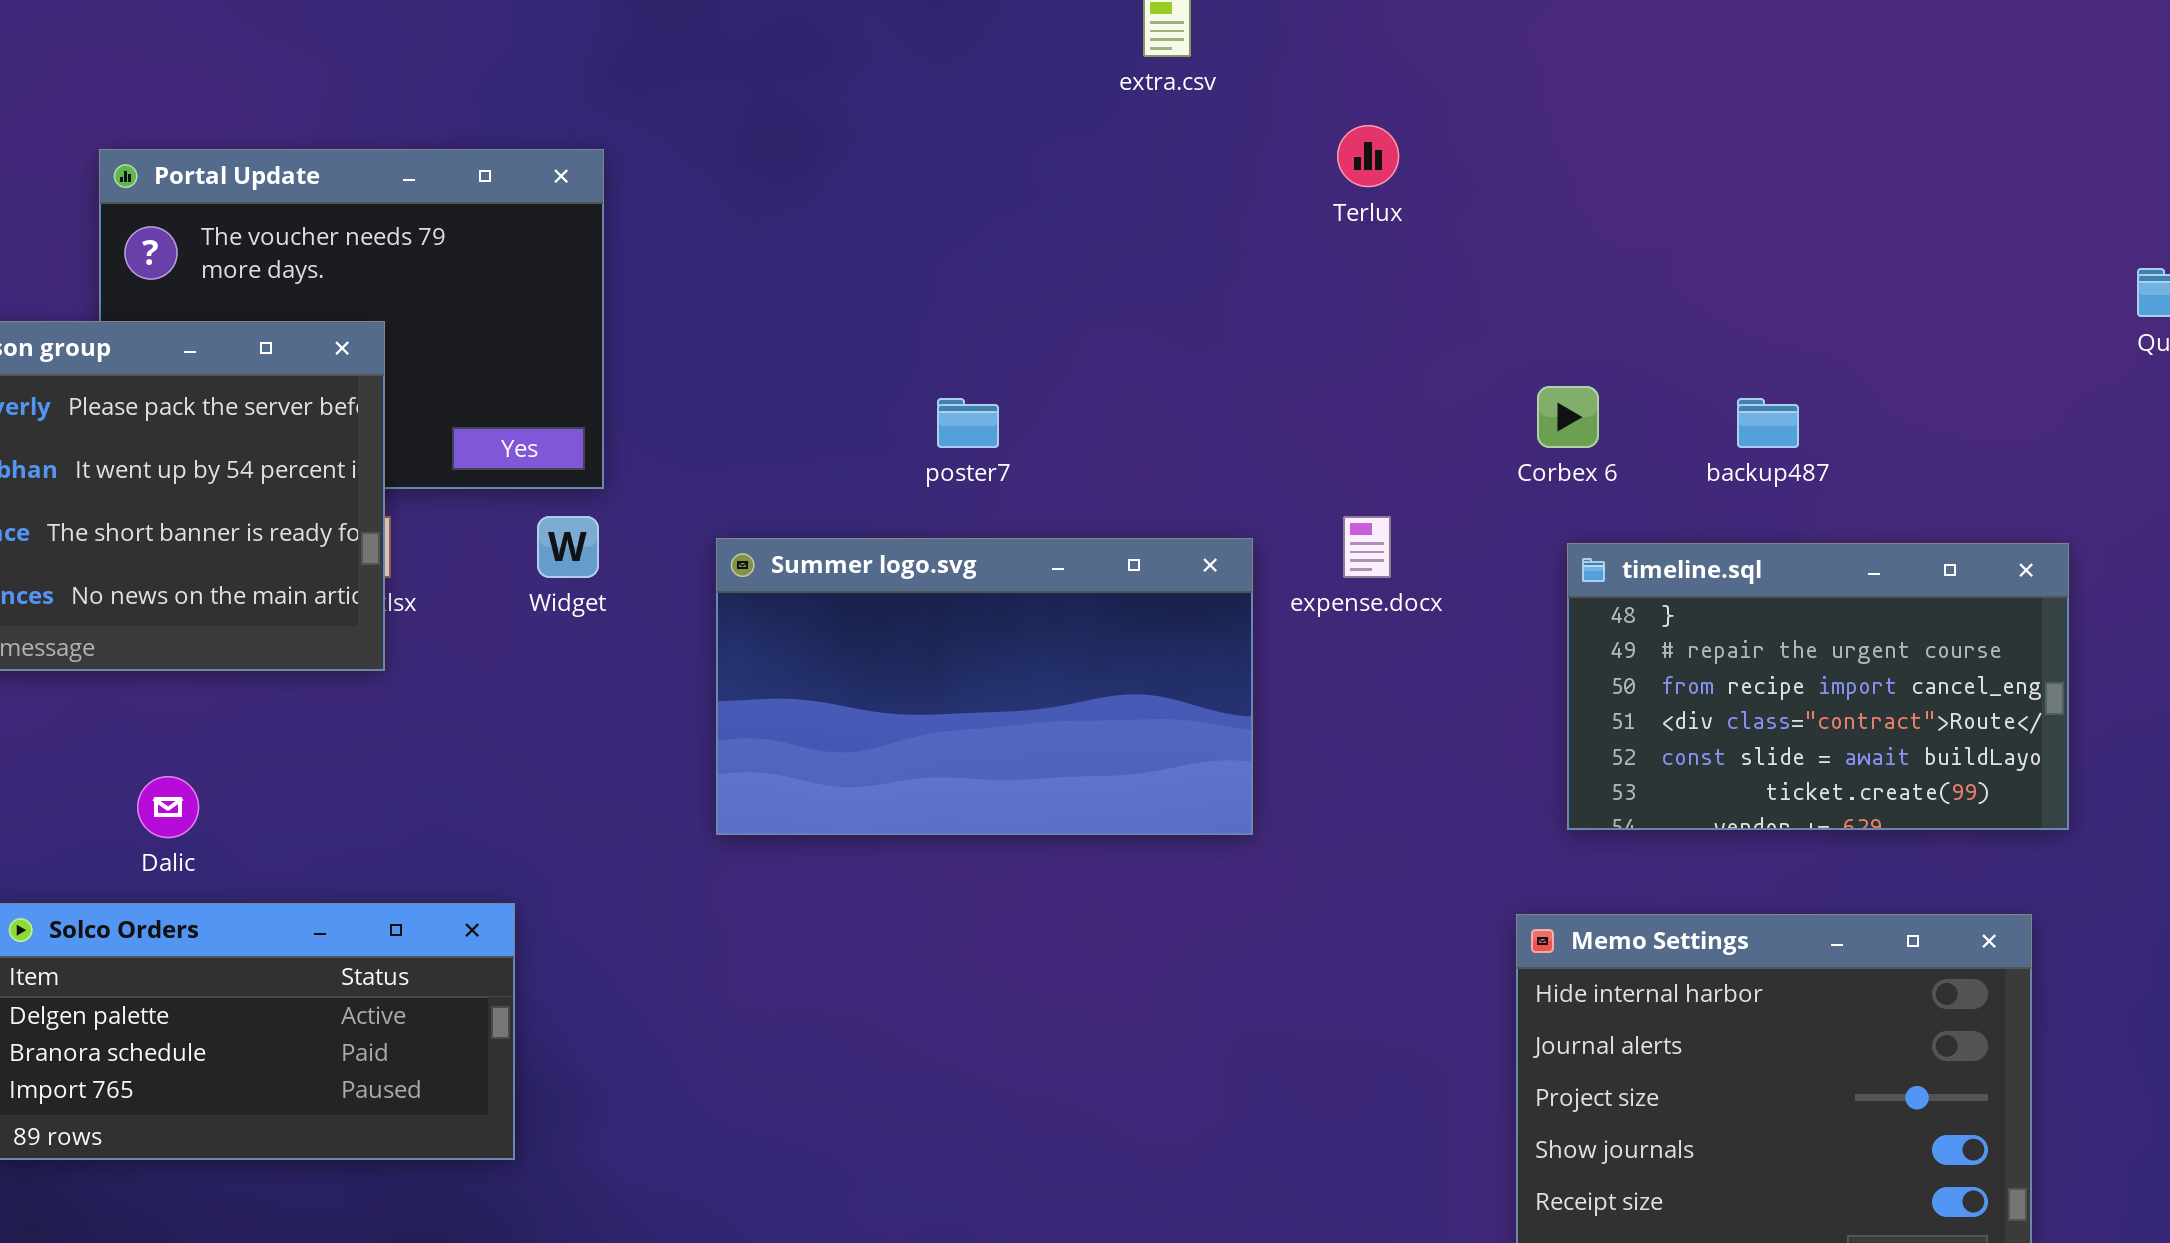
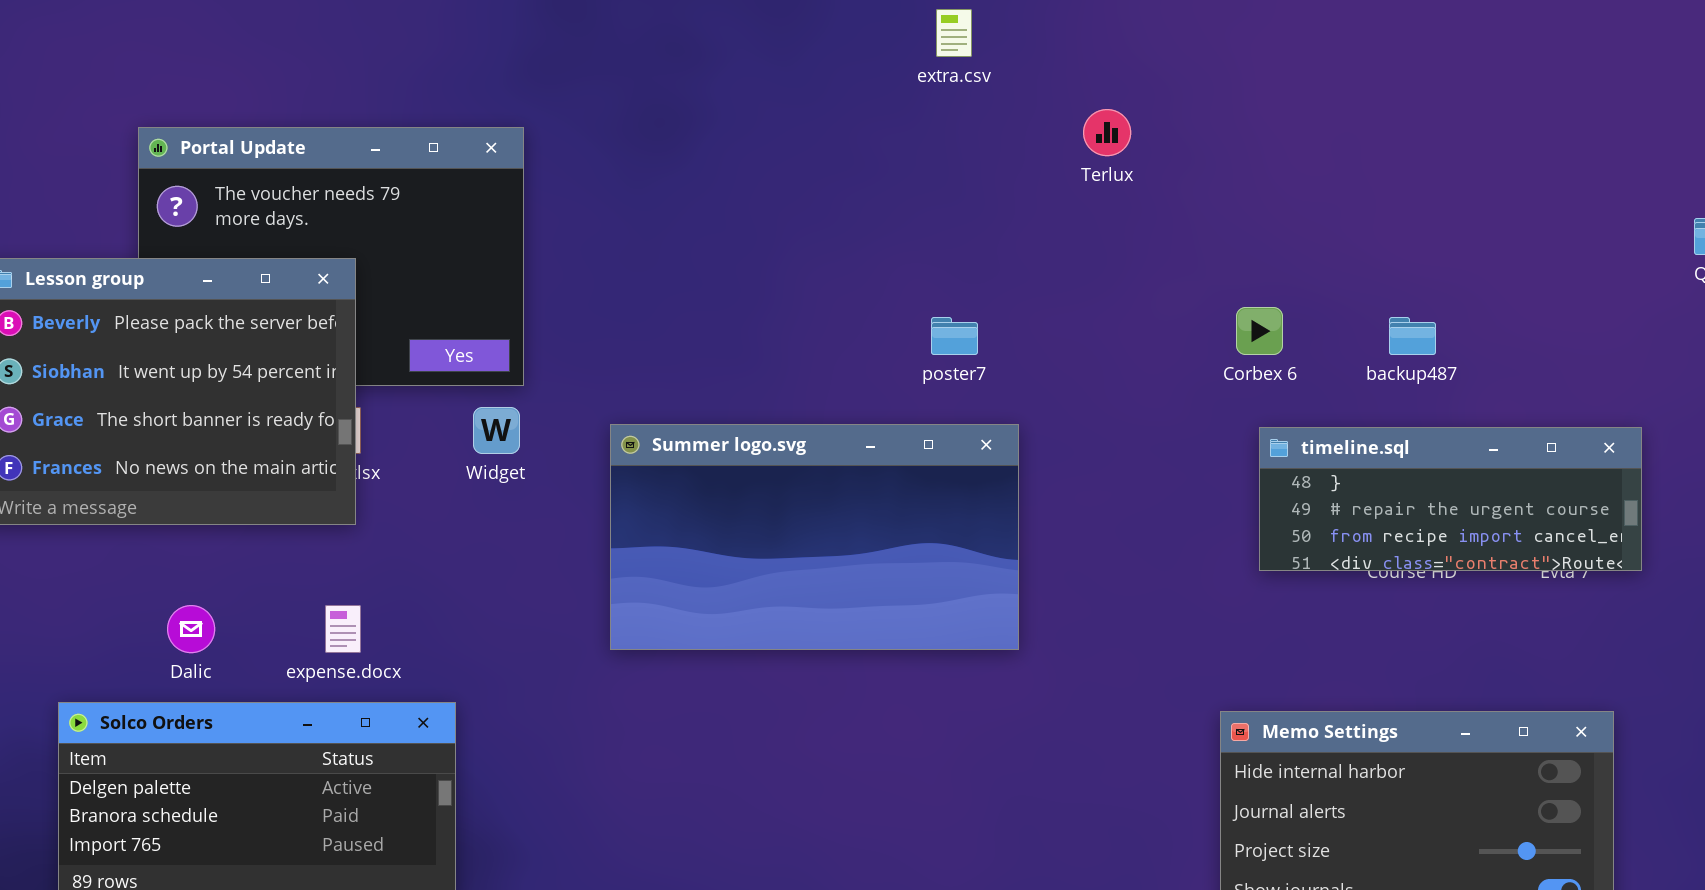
poster7: [937,398,999,448] -> [931,317,978,355], moved
expense.docx: [1343,516,1391,578] -> [325,605,361,653], moved
timeline.sql: [1567,543,2069,830] -> [1259,427,1642,571], resized

